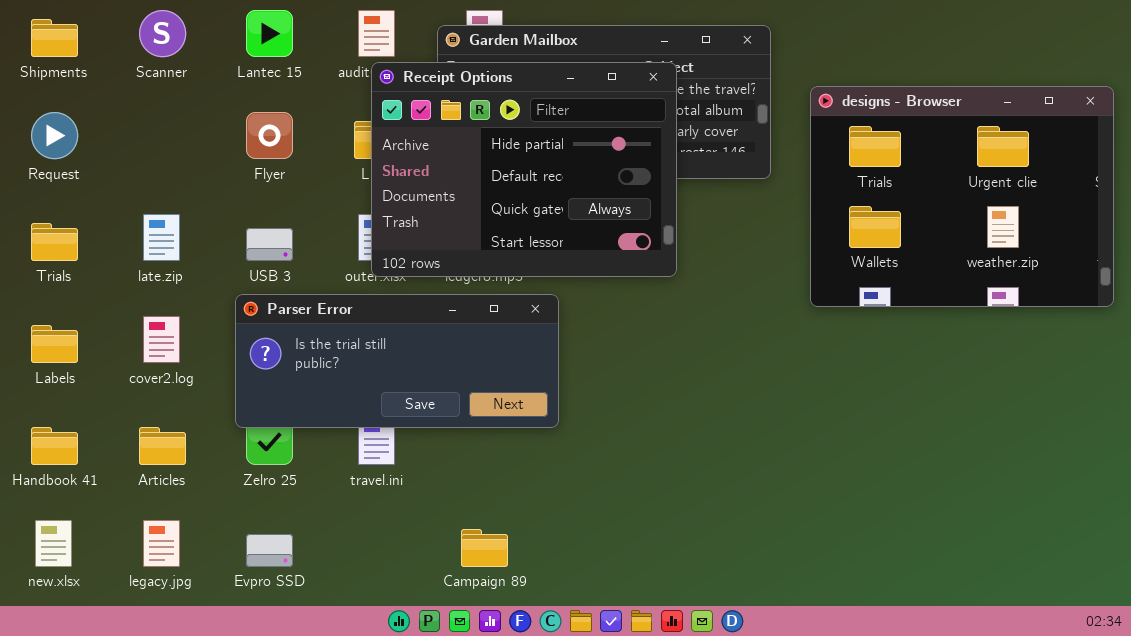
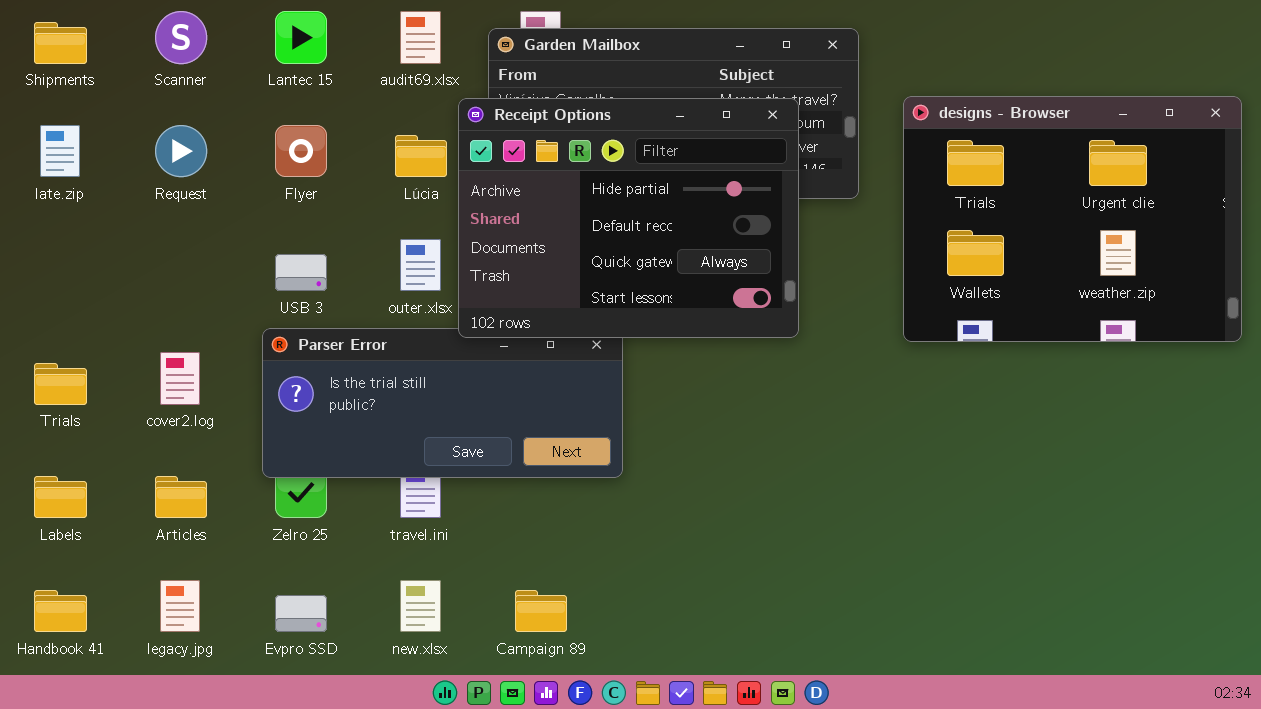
Receipt Options: [371,62,677,277] -> [458,98,799,338], moved
Request: [31,112,78,159] -> [155,125,207,177], moved
late.zip: [143,214,180,261] -> [40,125,80,177], moved
Trials: [31,223,78,261] -> [34,363,87,405], moved
Labels: [31,325,78,363] -> [34,476,87,518], moved
Handbook 41: [31,427,78,465] -> [34,590,87,632], moved
new.xlsx: [35,520,72,567] -> [400,580,441,632], moved

